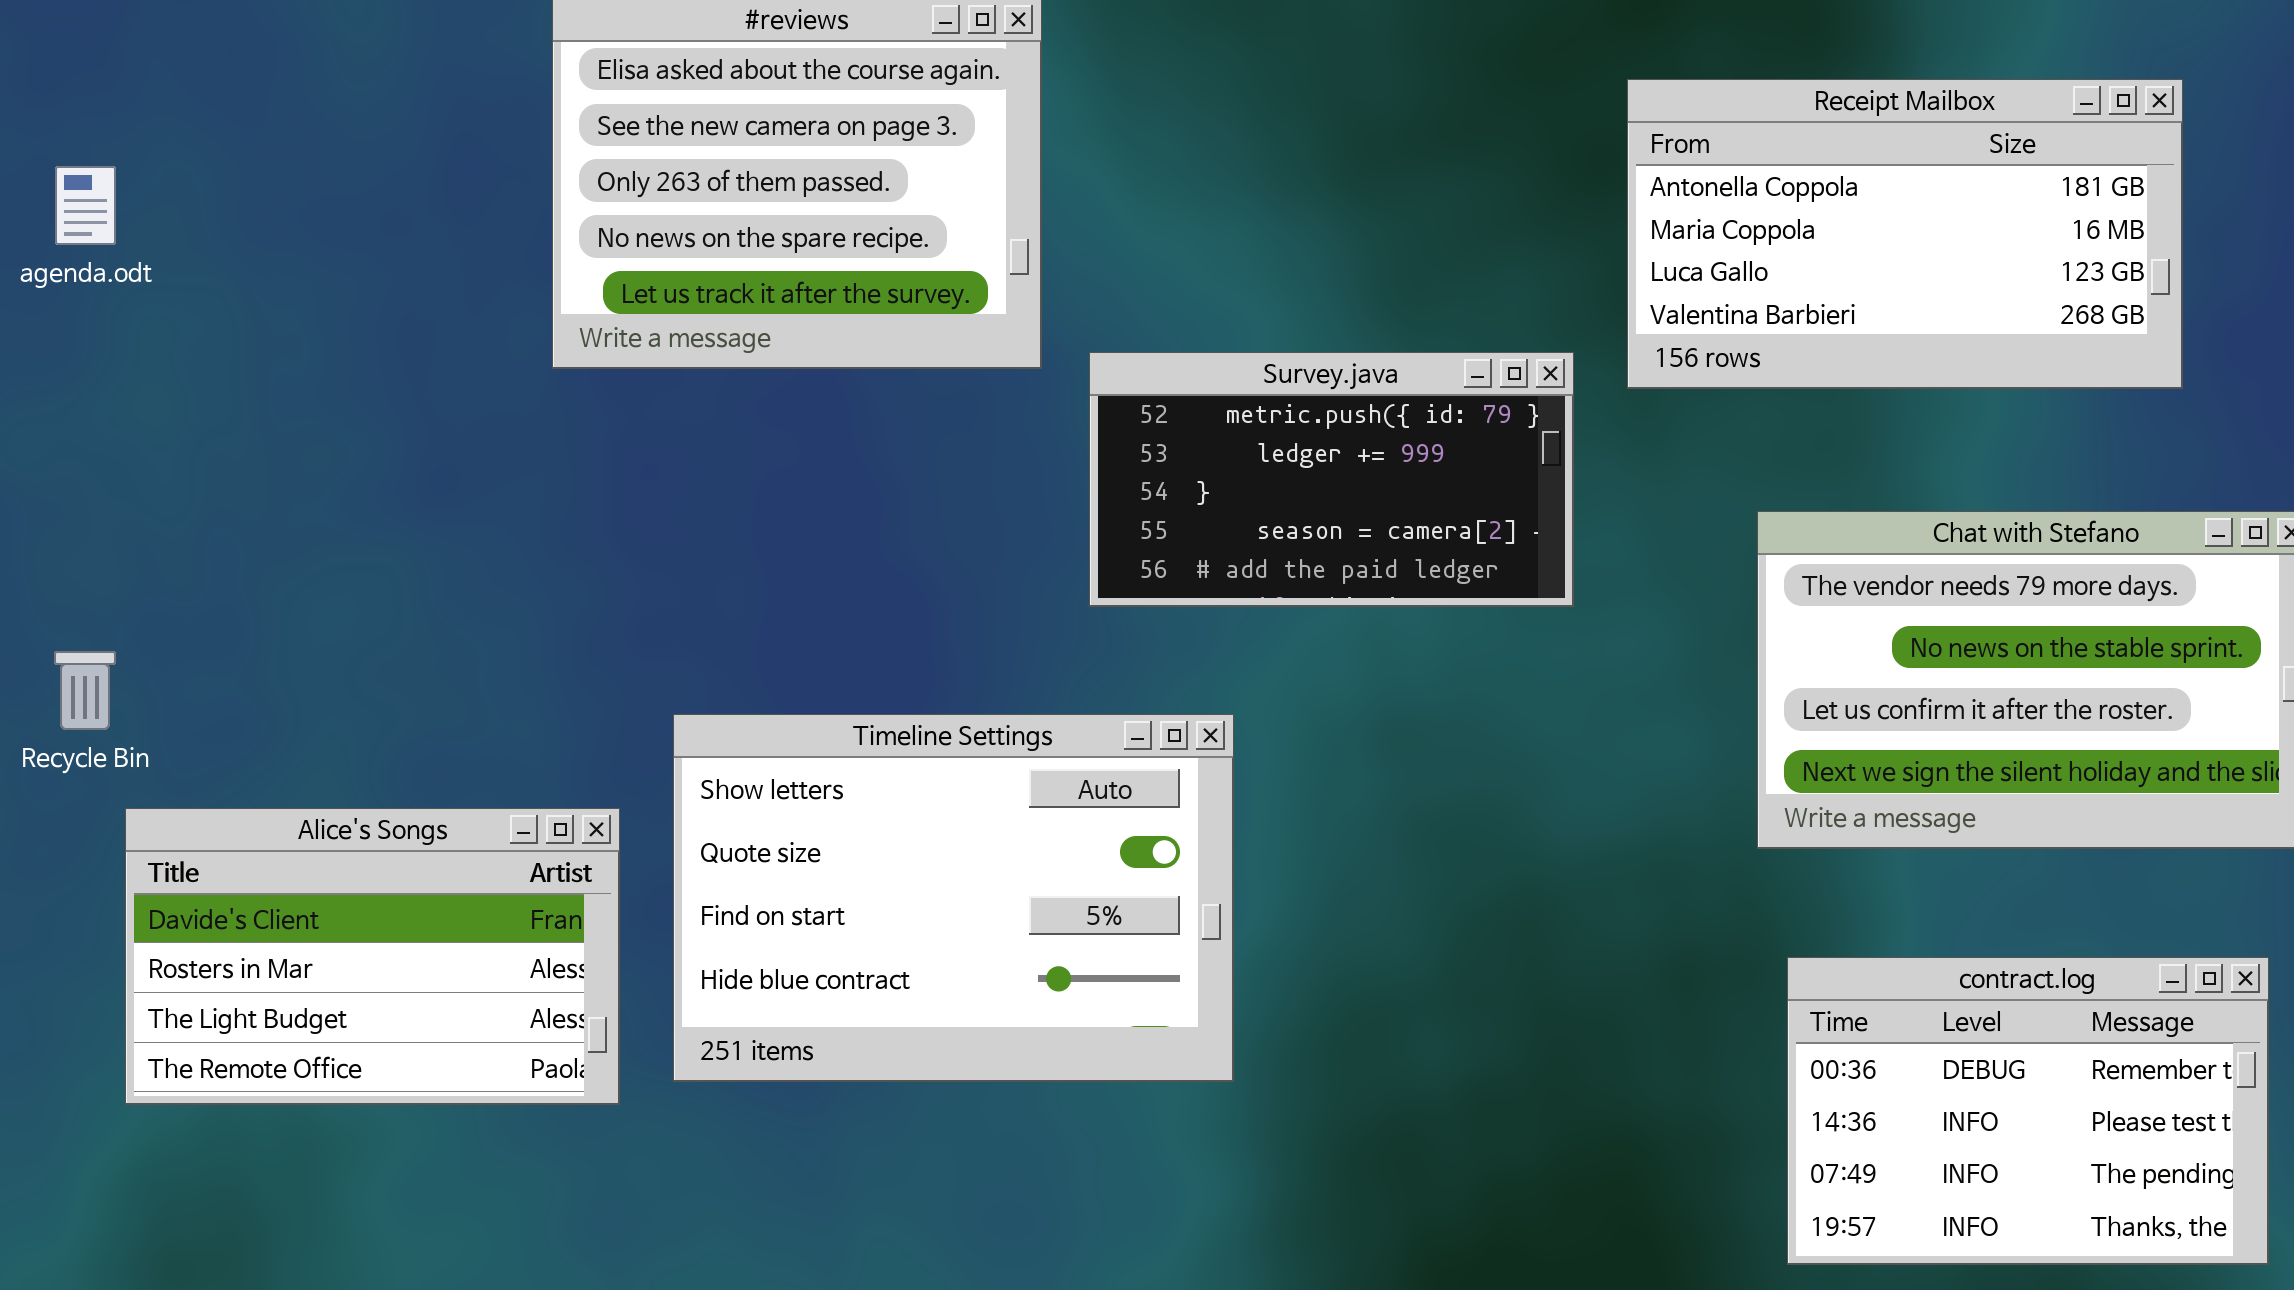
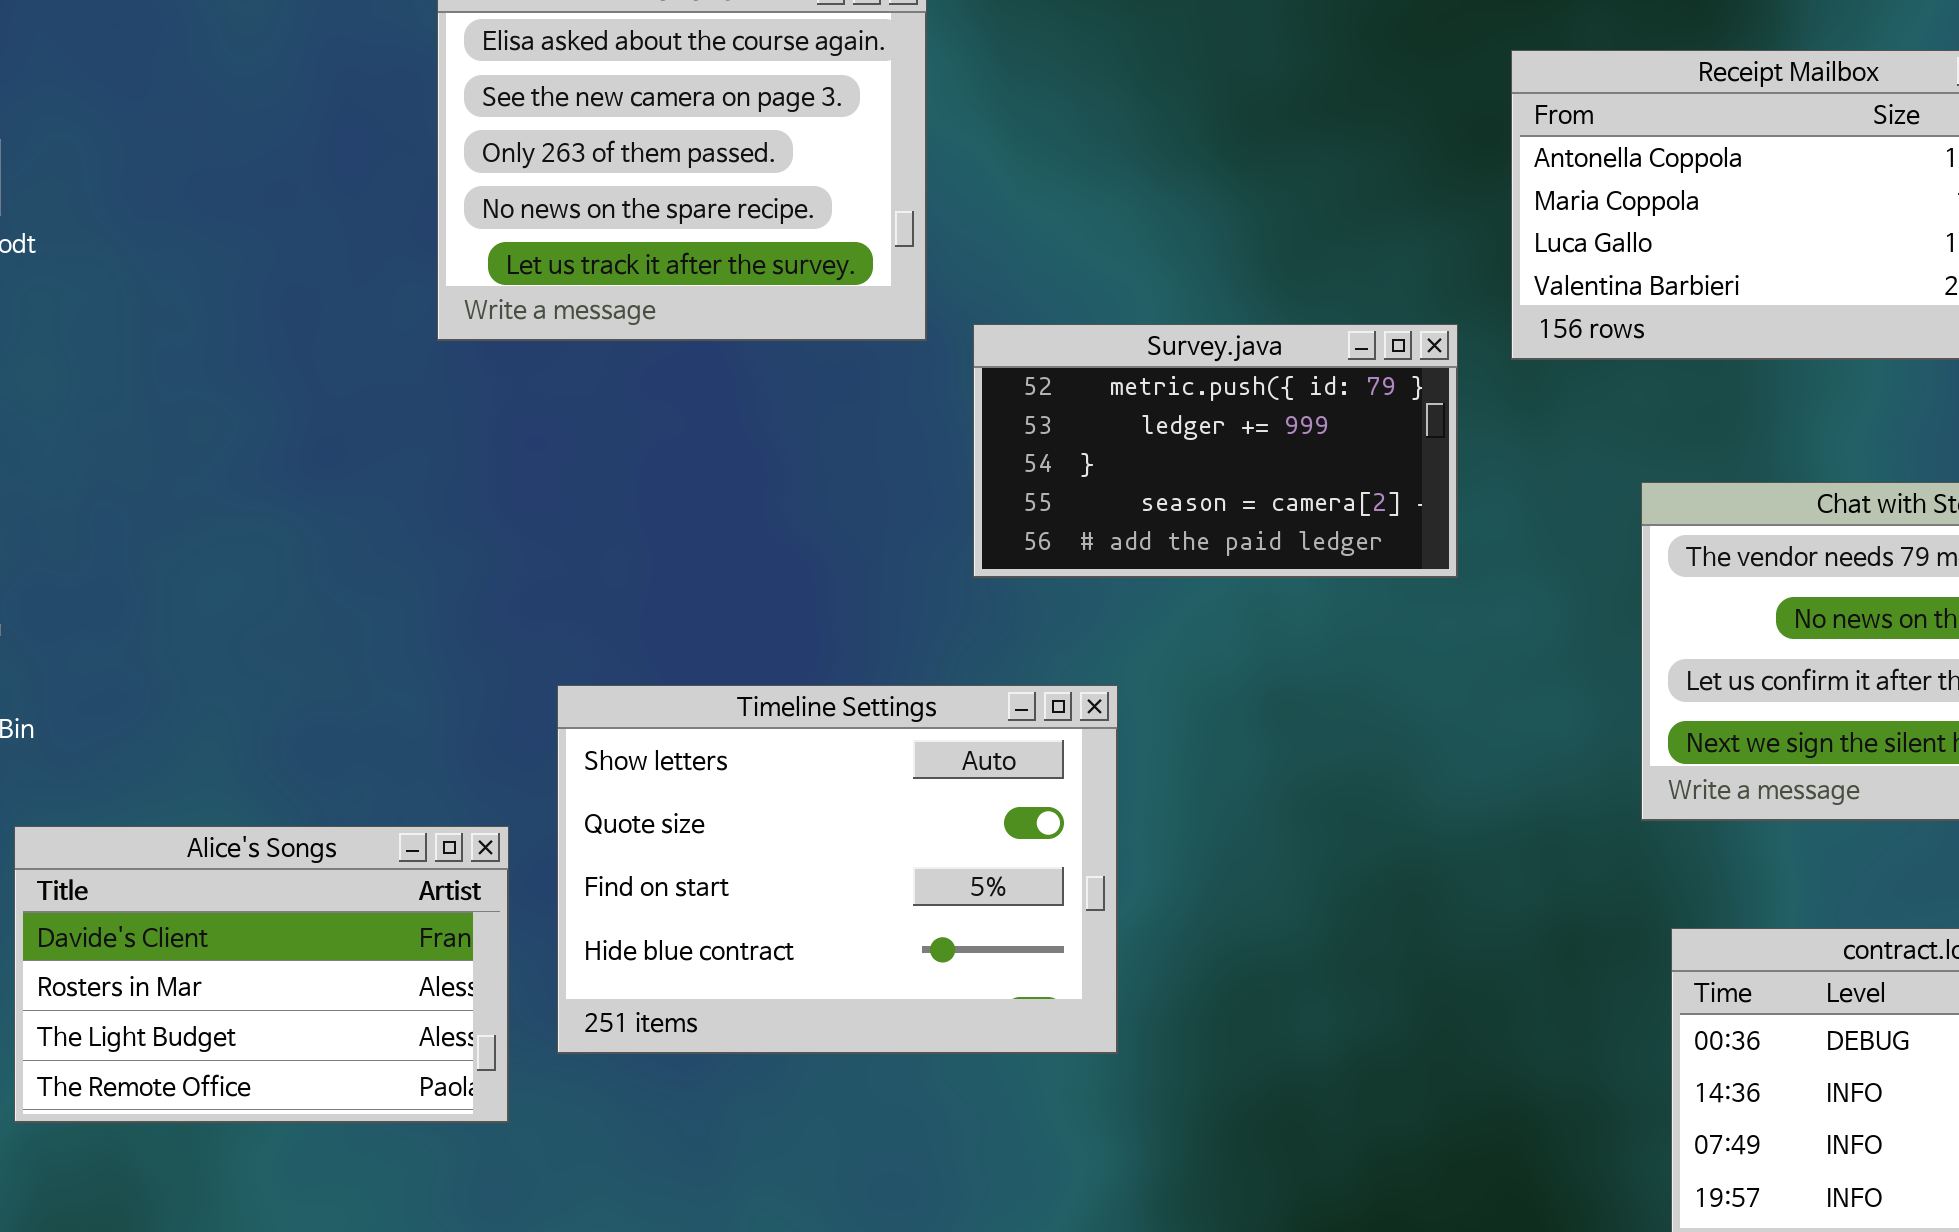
Alice's Songs: [125,808,620,1105] -> [14,826,509,1123], moved

